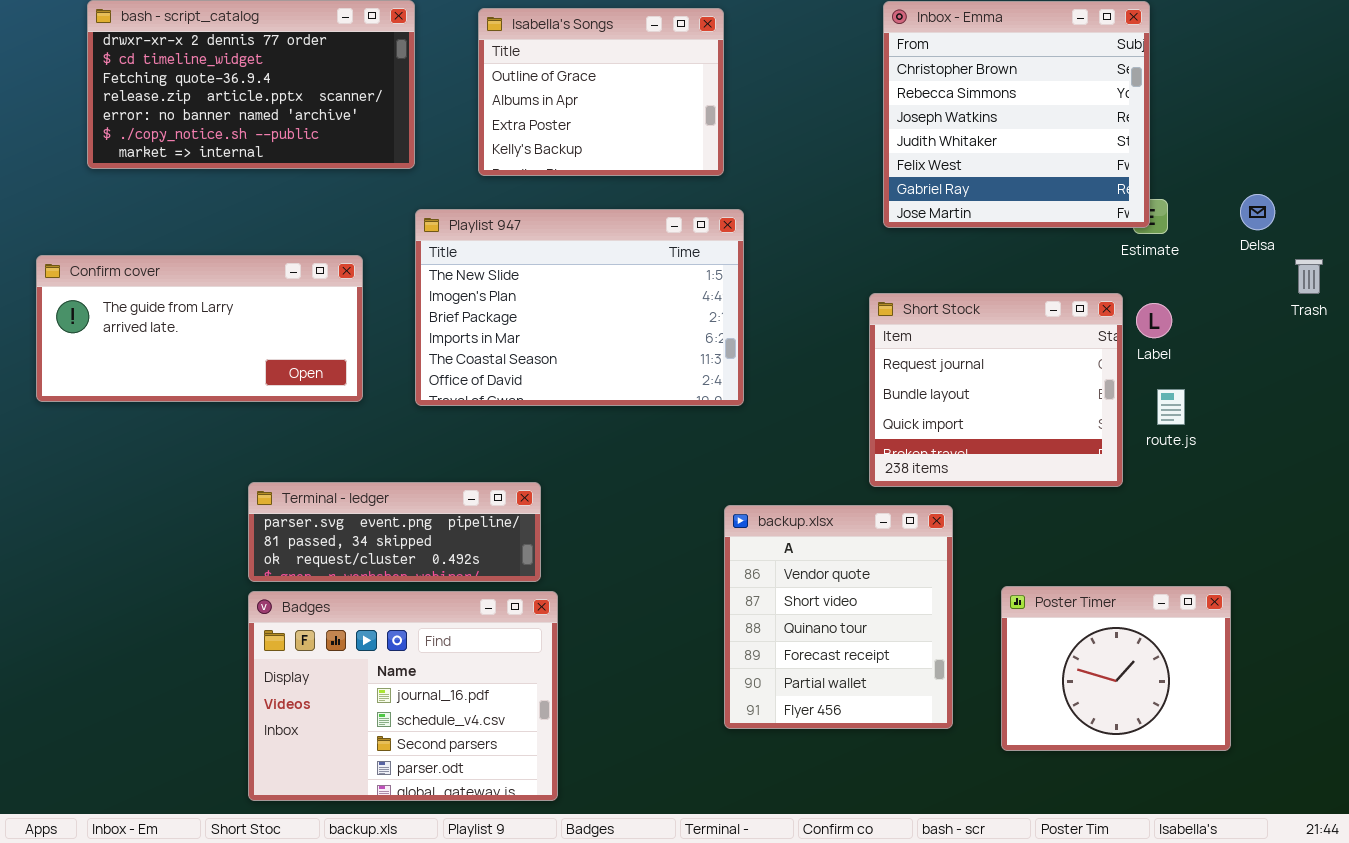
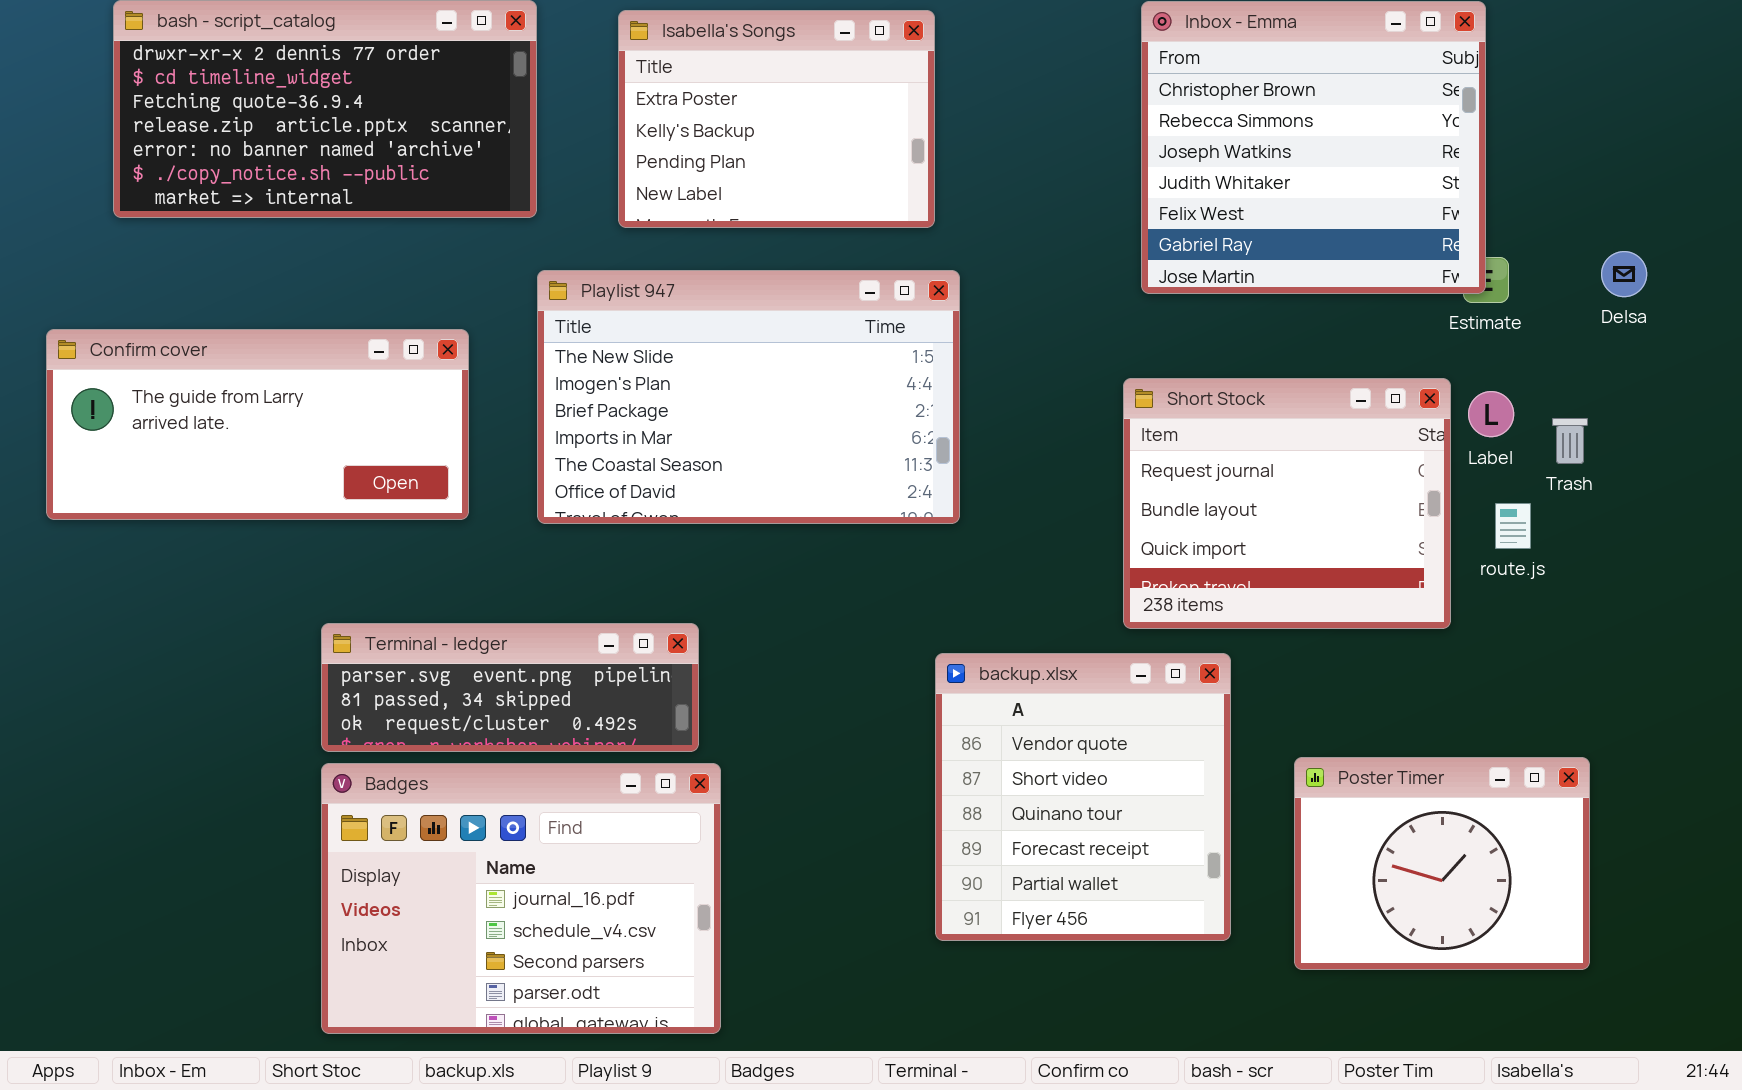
Isabella's Songs: [478,8,724,176] -> [618,10,935,228], scrolled down 2 rows
Trash: [1295,259,1323,294] -> [1552,418,1588,464], moved

